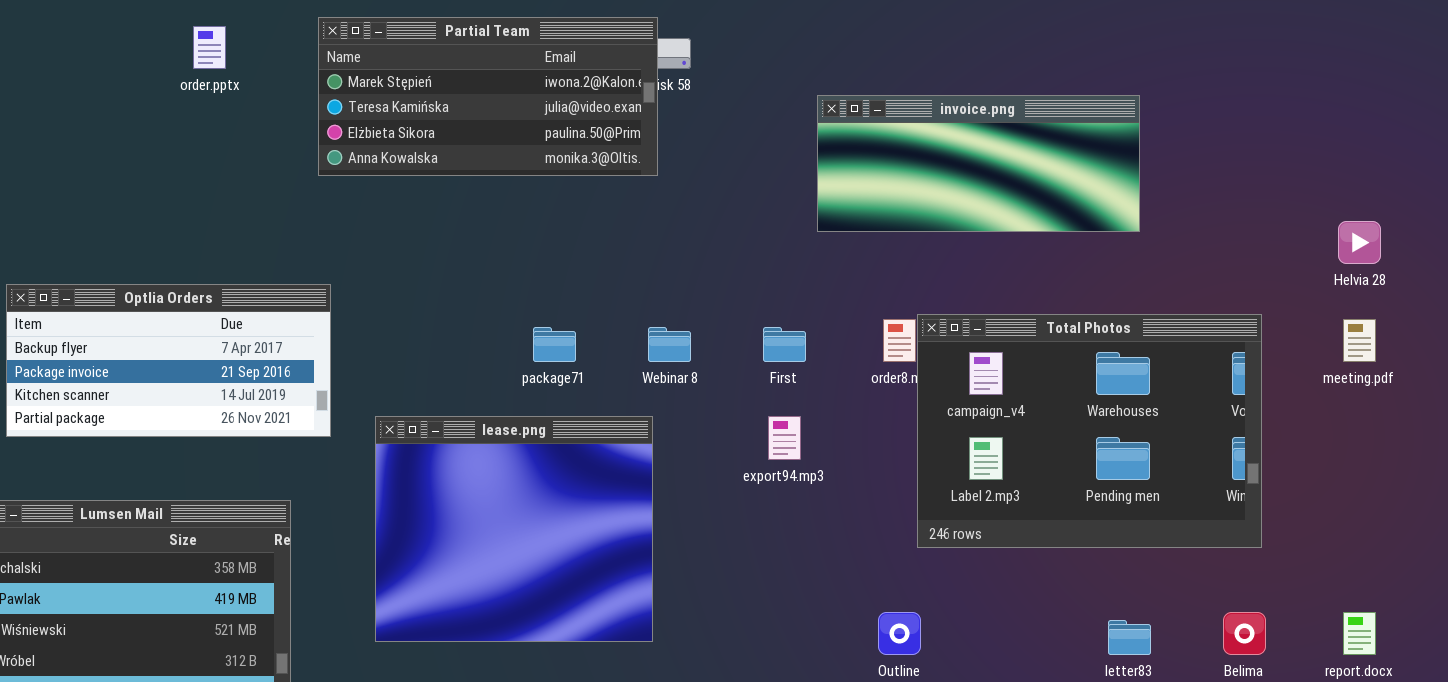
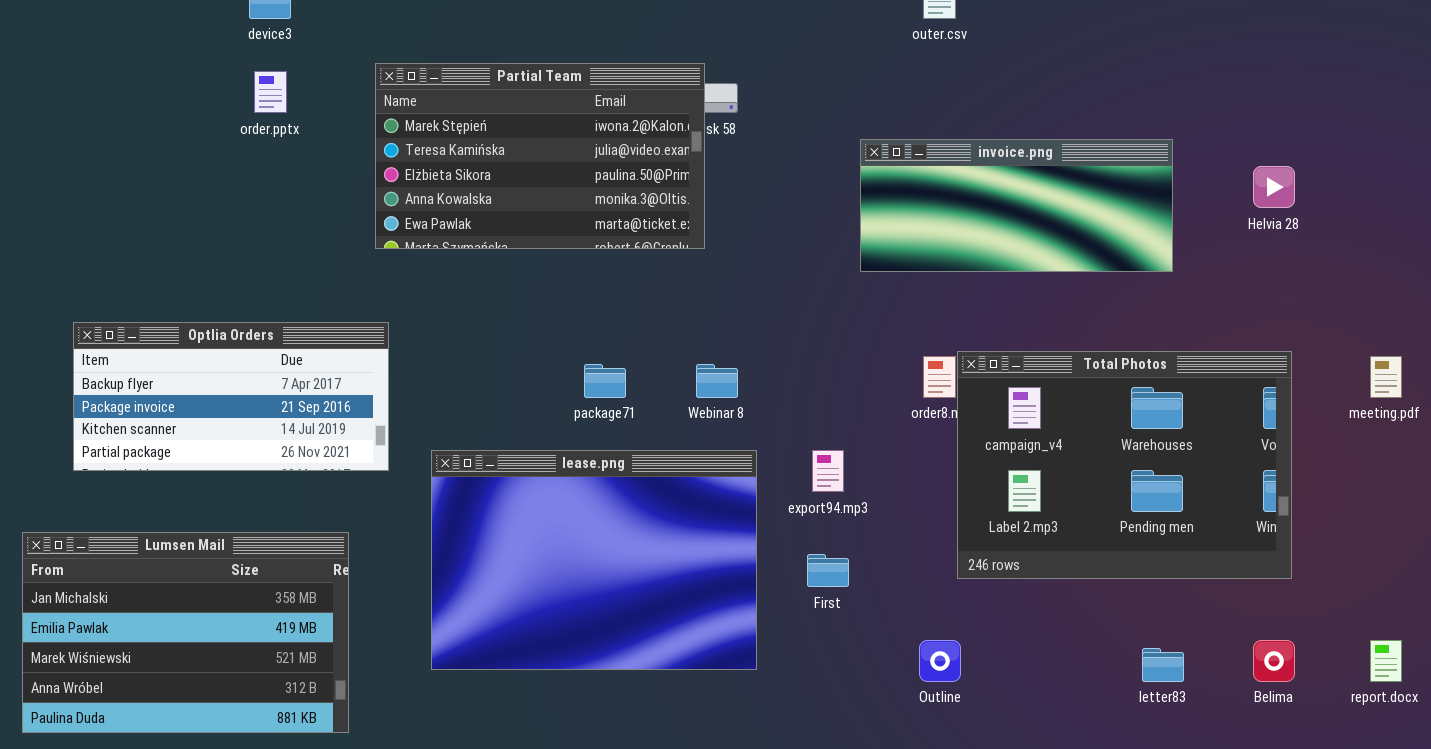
Partial Team: [318,17,658,176] -> [375,63,705,249], resized
Helvia 28: [1338,221,1381,264] -> [1253,166,1295,208], moved
First: [763,327,806,362] -> [807,554,849,587], moved
lease.png: [375,416,653,642] -> [431,450,757,670], resized

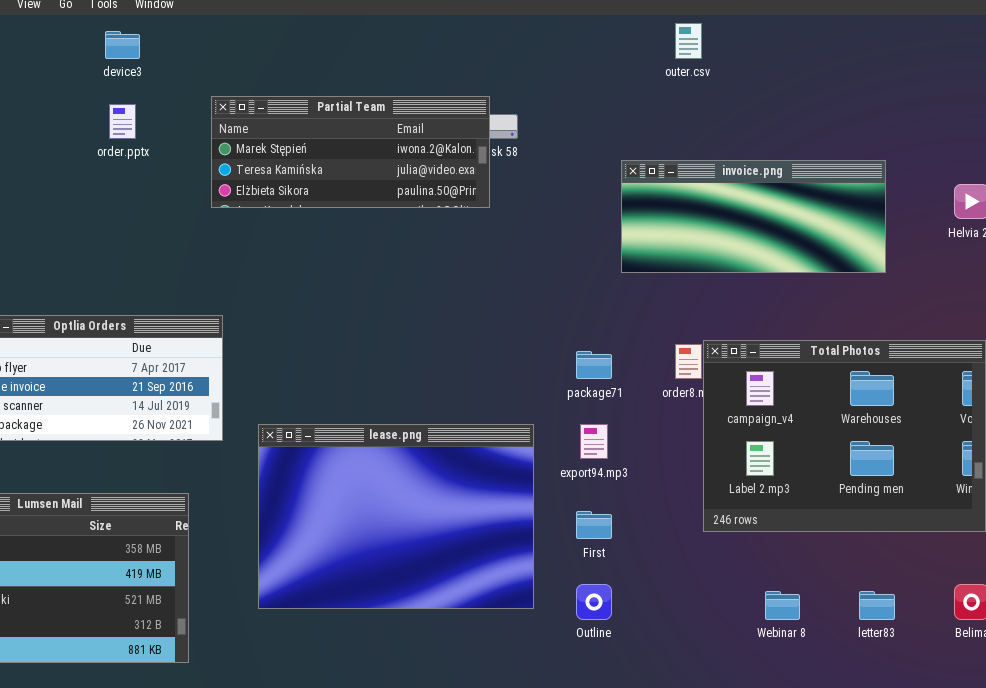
Partial Team: [375,63,705,249] -> [211,96,490,208], resized
package71: [584,364,626,398] -> [576,351,612,379], moved
Webinar 8: [696,364,738,398] -> [765,591,800,620], moved
Outline: [919,640,961,682] -> [576,584,612,620], moved

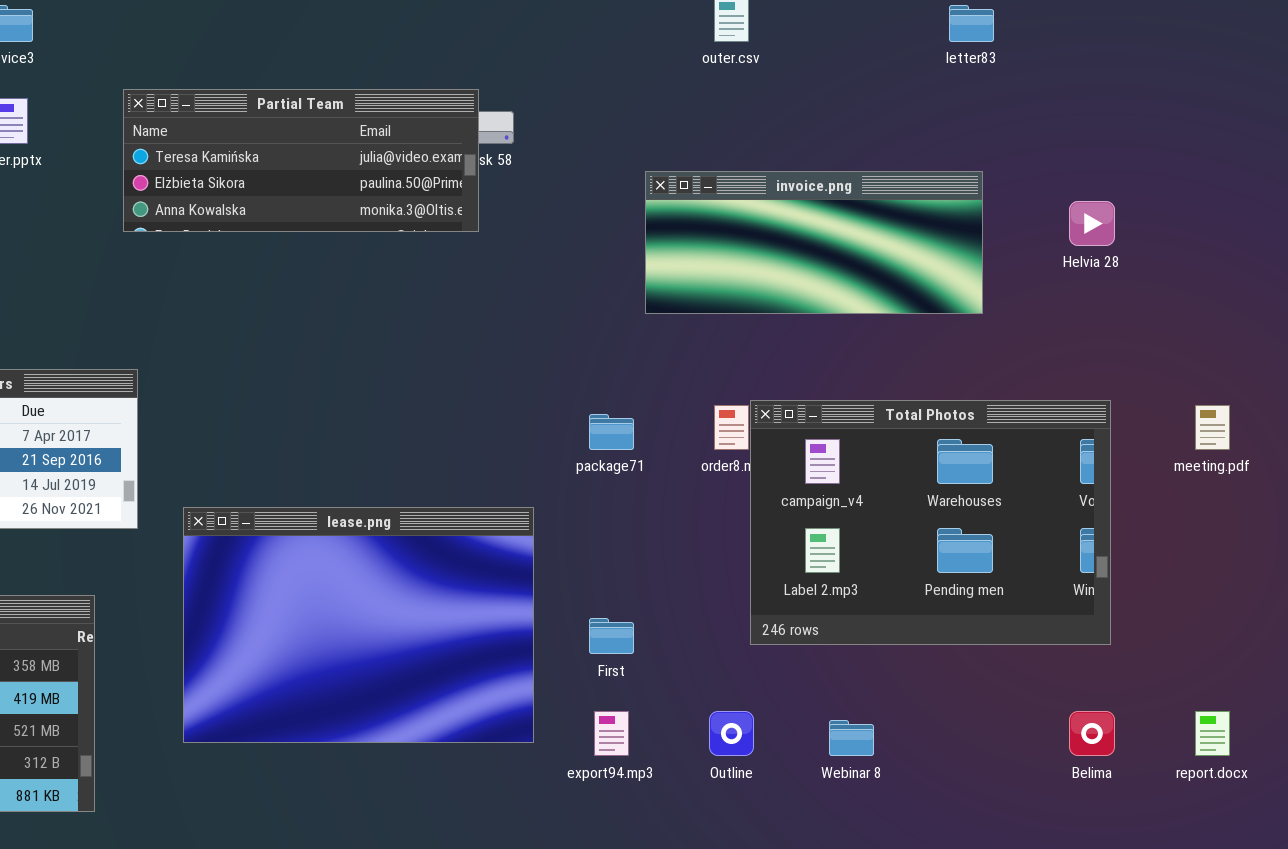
Partial Team: [211,96,490,208] -> [123,89,479,232], scrolled down 1 row
export94.mp3: [580,424,608,459] -> [594,711,629,756], moved
Outline: [576,584,612,620] -> [709,711,754,756], moved
letter83: [859,591,895,620] -> [949,5,994,42], moved

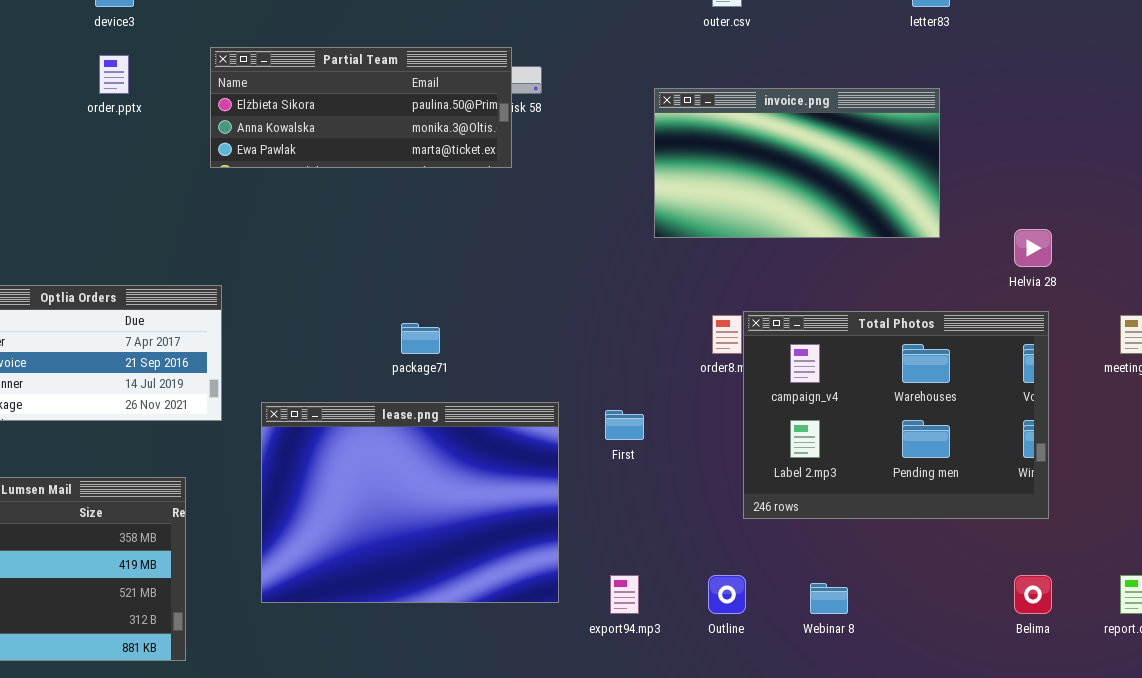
Partial Team: [123,89,479,232] -> [210,47,512,168], scrolled down 1 row
invoice.png: [645,171,983,314] -> [654,88,940,238], resized
Helvia 28: [1069,201,1115,246] -> [1014,229,1052,267], moved
package71: [589,414,634,450] -> [401,323,440,354], moved
First: [589,618,634,654] -> [605,410,644,440], moved

